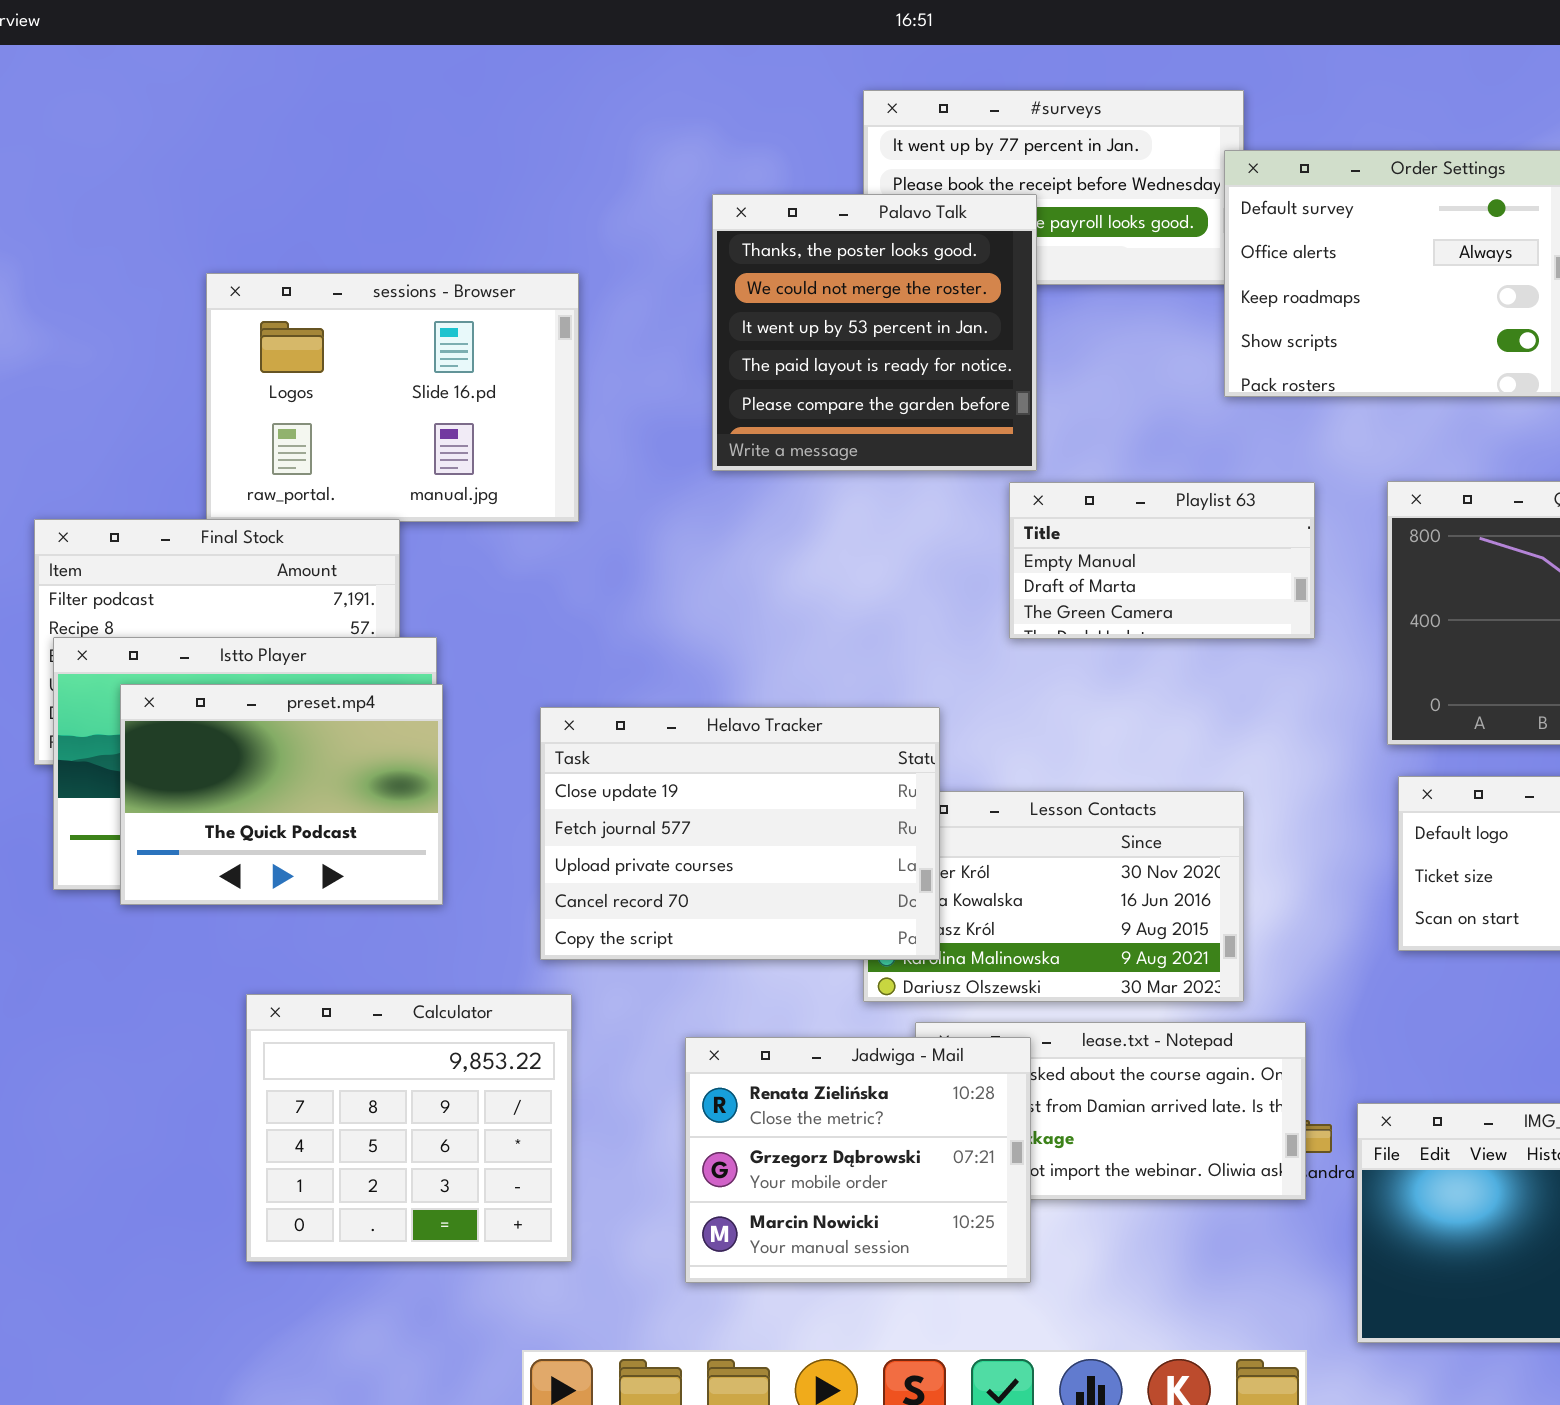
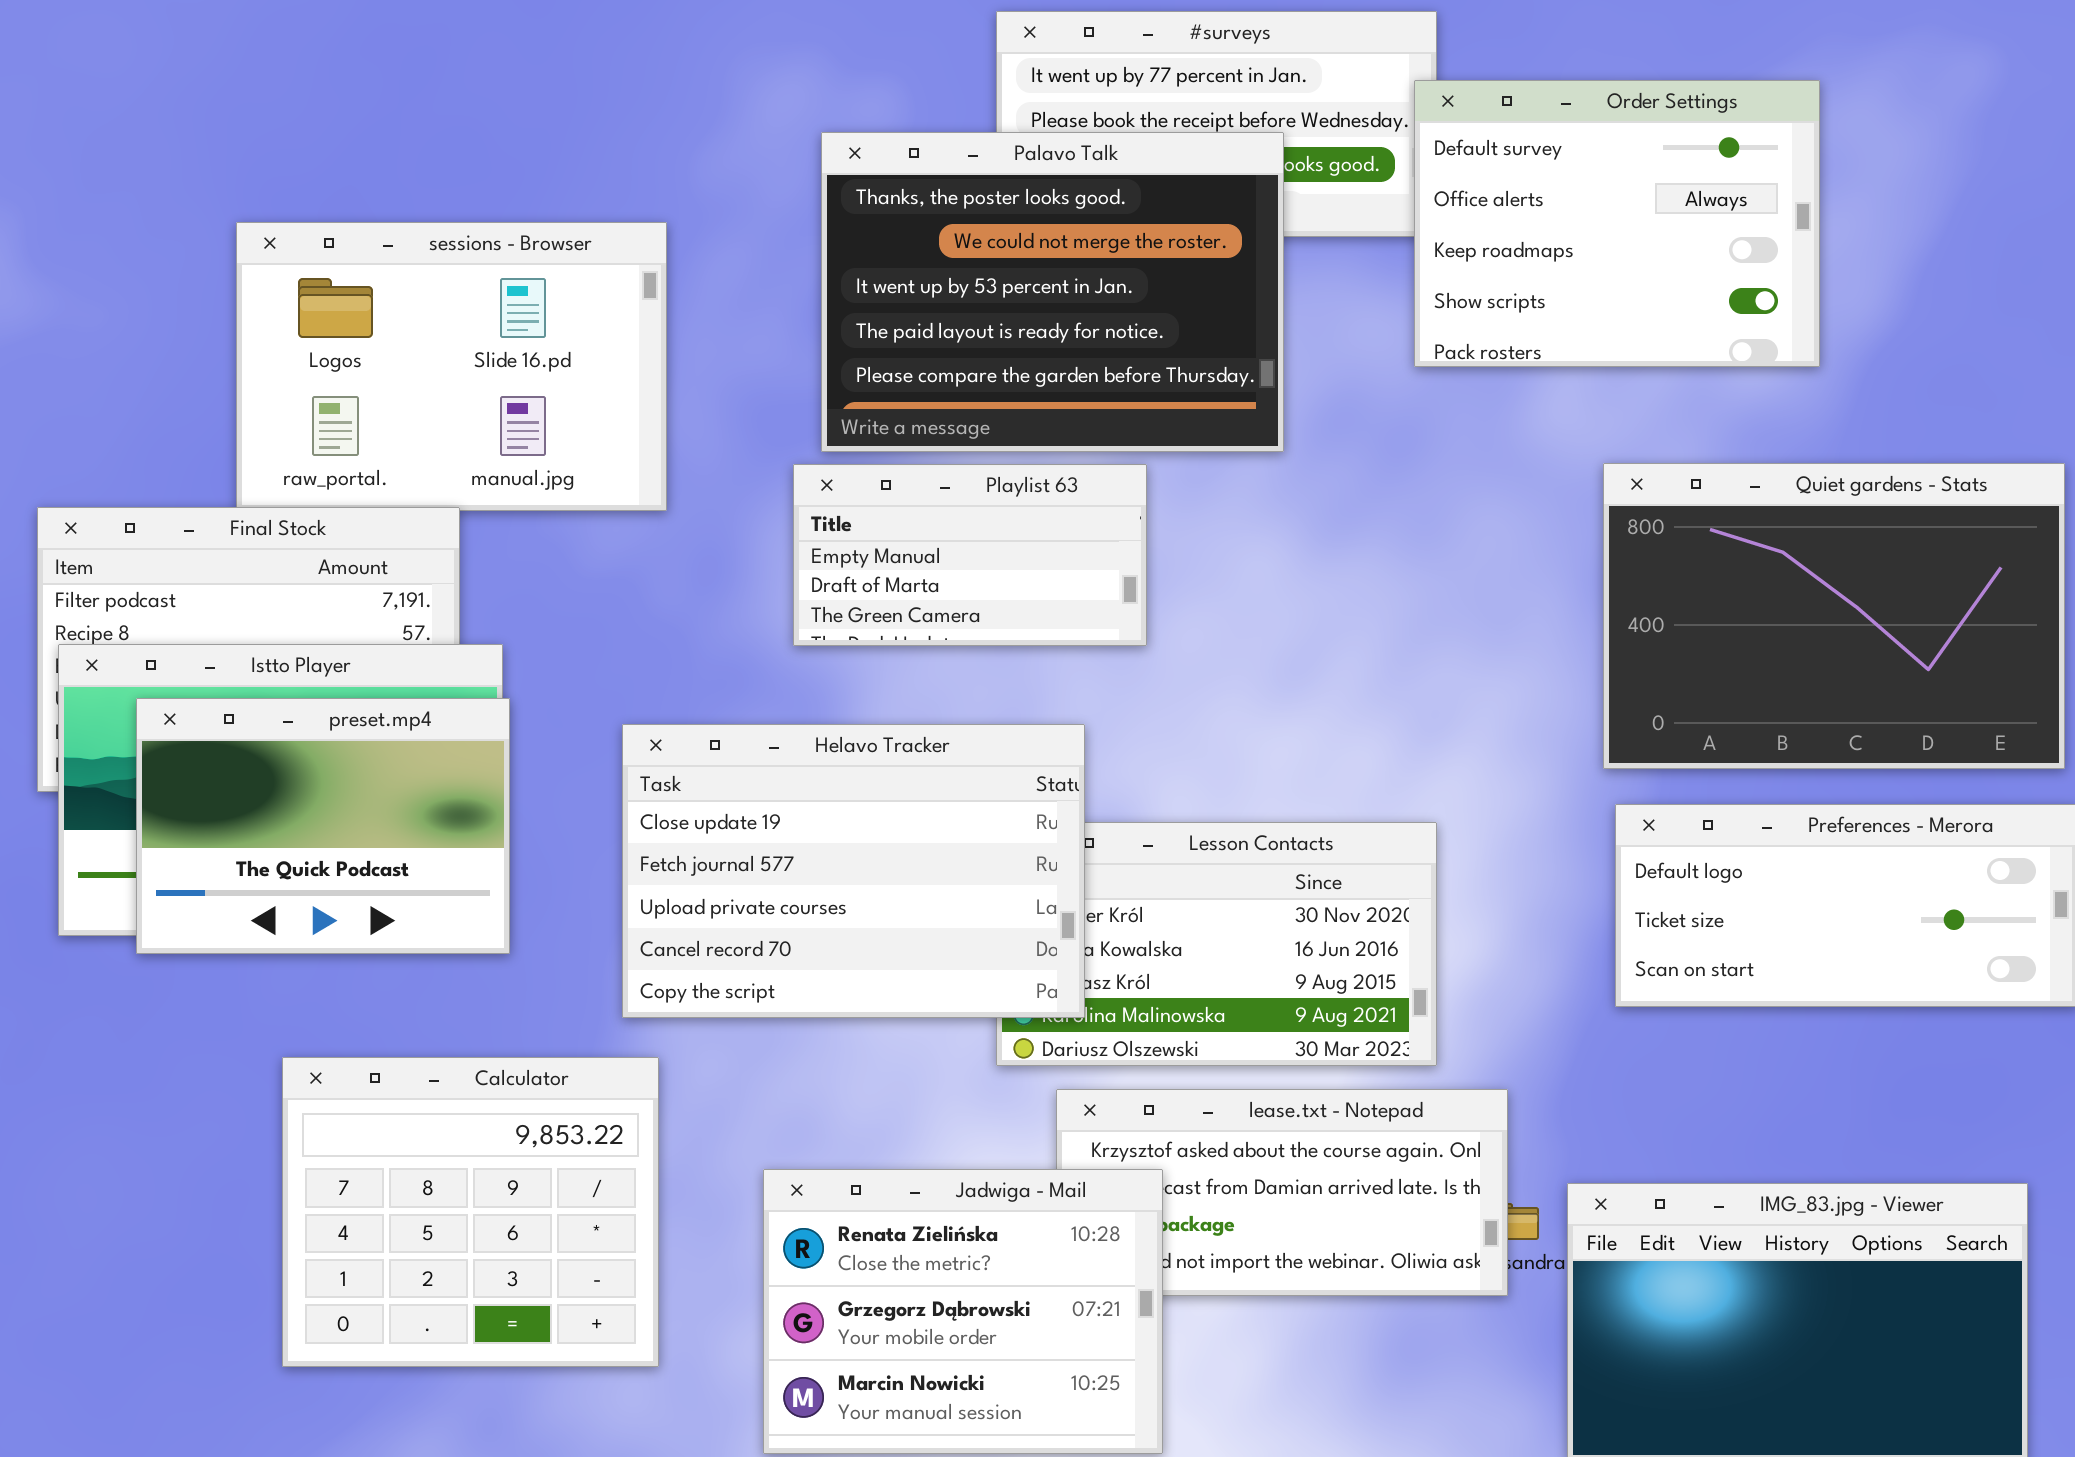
Palavo Talk: [712,194,1037,471] -> [821,132,1284,452], resized
Playlist 63: [1009,482,1315,639] -> [793,464,1147,646], moved
Jadwiga - Mail: [685,1037,1031,1283] -> [763,1169,1163,1454], moved

